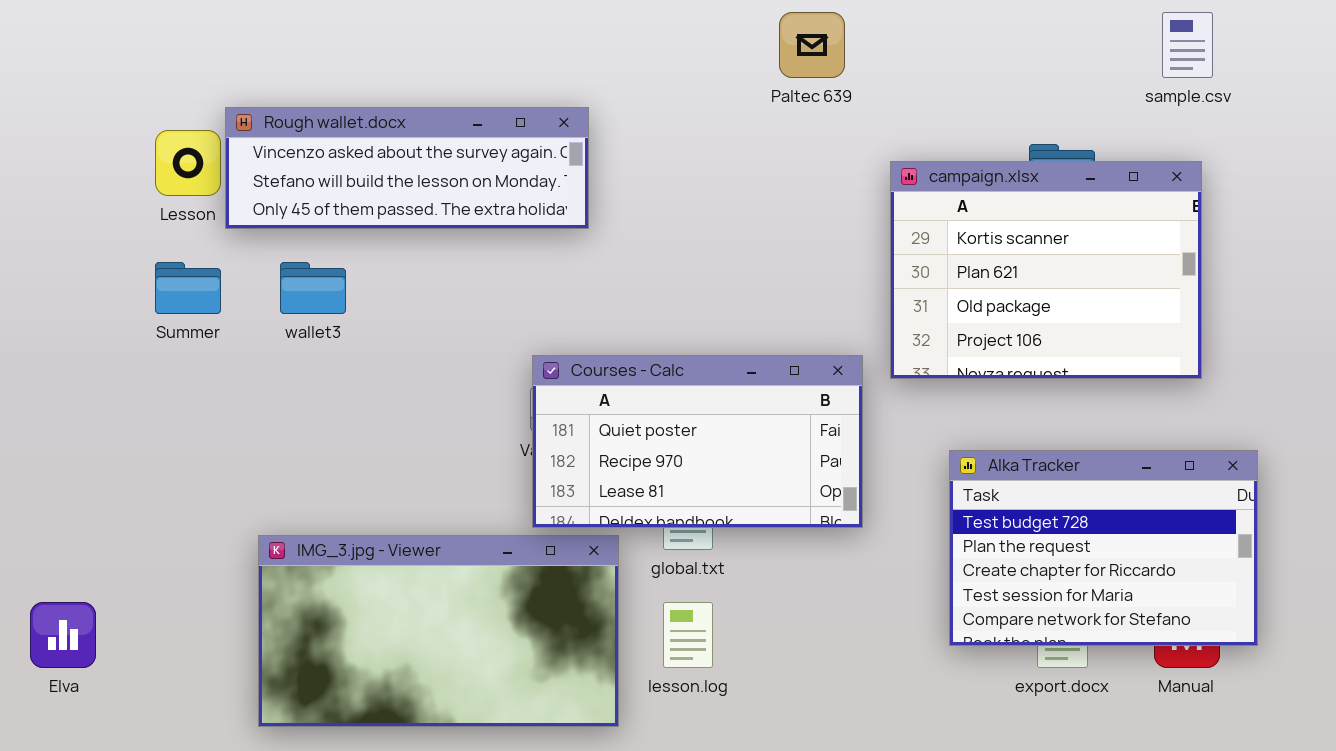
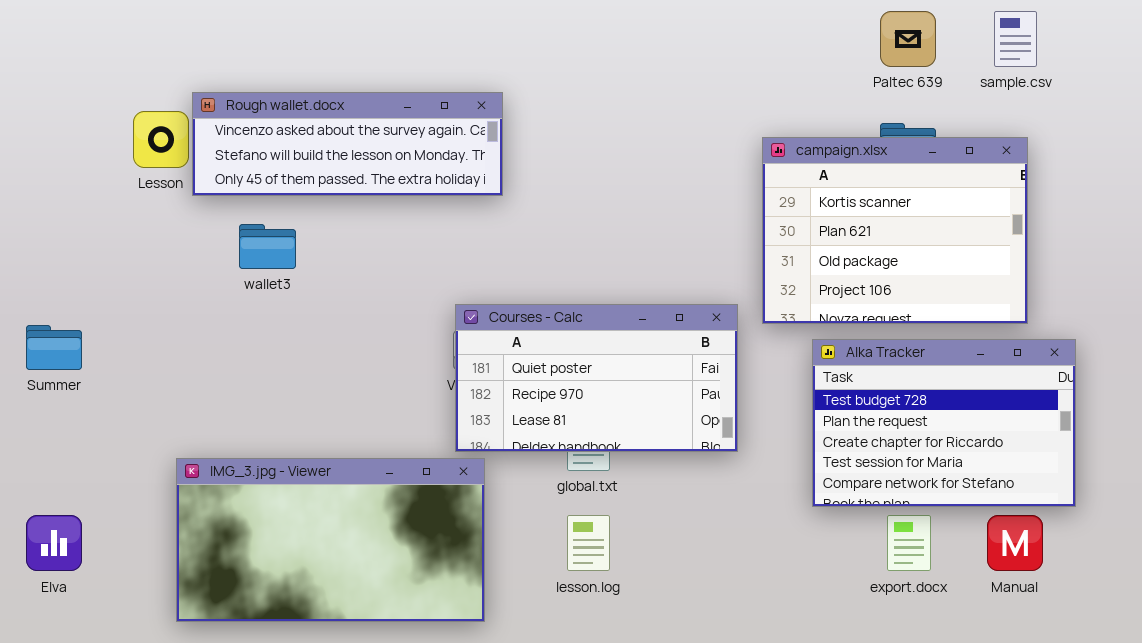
Paltec 639: [779,12,845,78] -> [880,11,936,67], moved
Summer: [155,262,221,314] -> [26,325,82,370], moved
Alka Tracker: [949,450,1258,646] -> [812,339,1076,507], moved
IMG_3.jpg - Viewer: [258,535,619,727] -> [176,458,485,622], moved

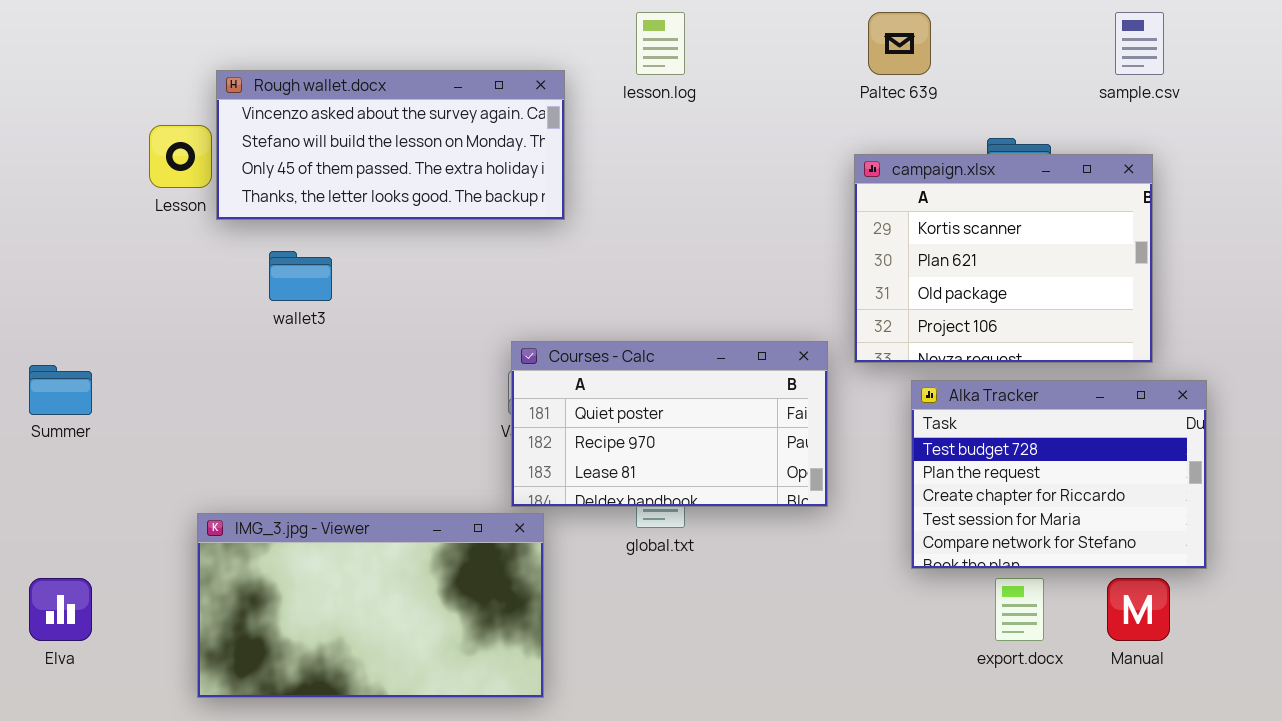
Paltec 639: [880,11,936,67] -> [868,12,931,75], moved
Rough wallet.docx: [192,92,503,196] -> [216,70,565,220], resized
lesson.log: [567,515,610,571] -> [636,12,685,75], moved

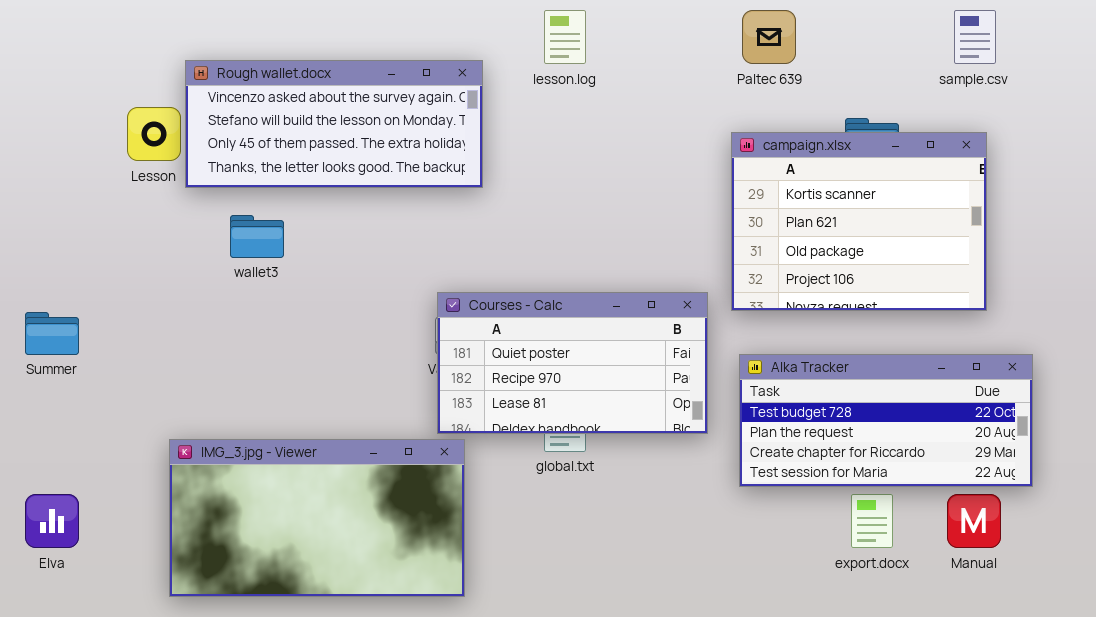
Alka Tracker: [911,380,1207,569] -> [739,354,1033,487], resized

